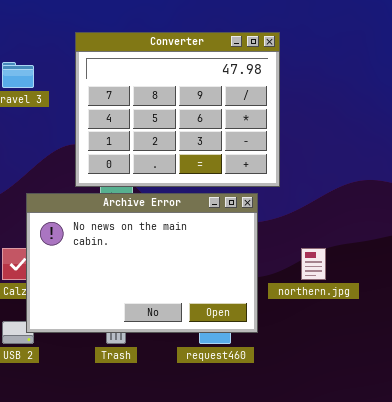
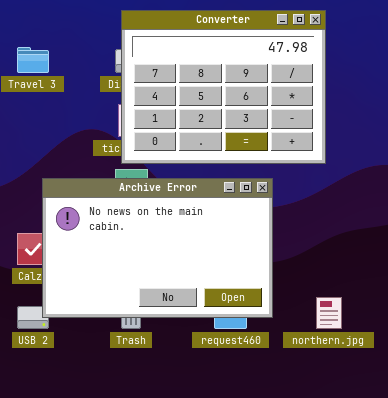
Converter: [75,32,280,187] -> [121,10,326,164], moved
northern.jpg: [301,248,326,280] -> [316,297,342,329], moved

